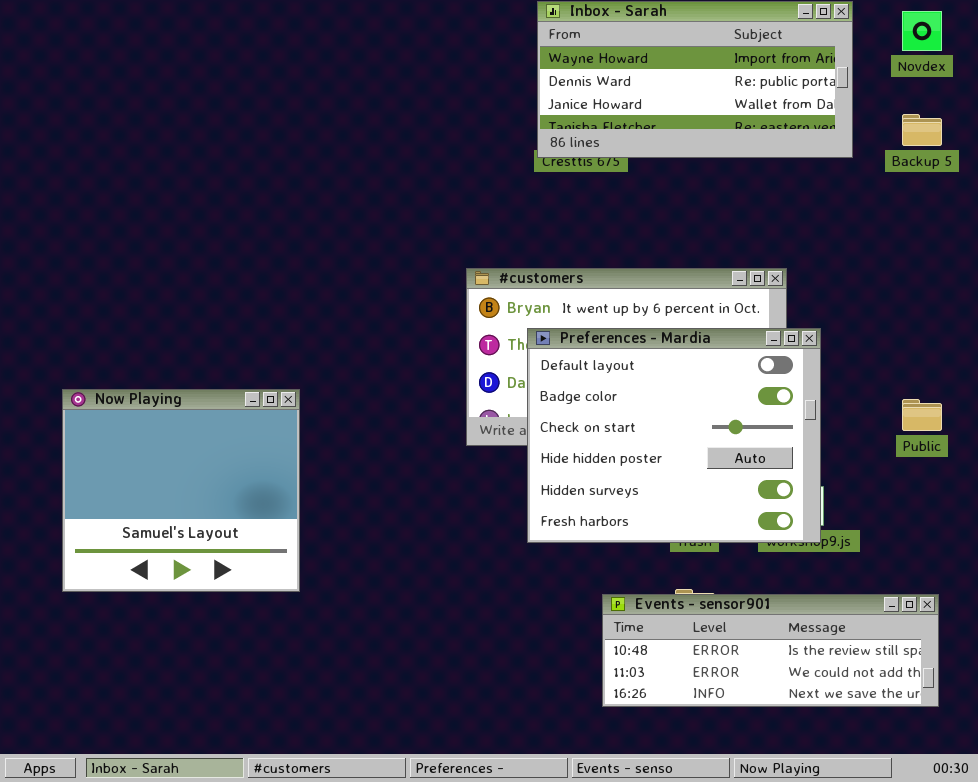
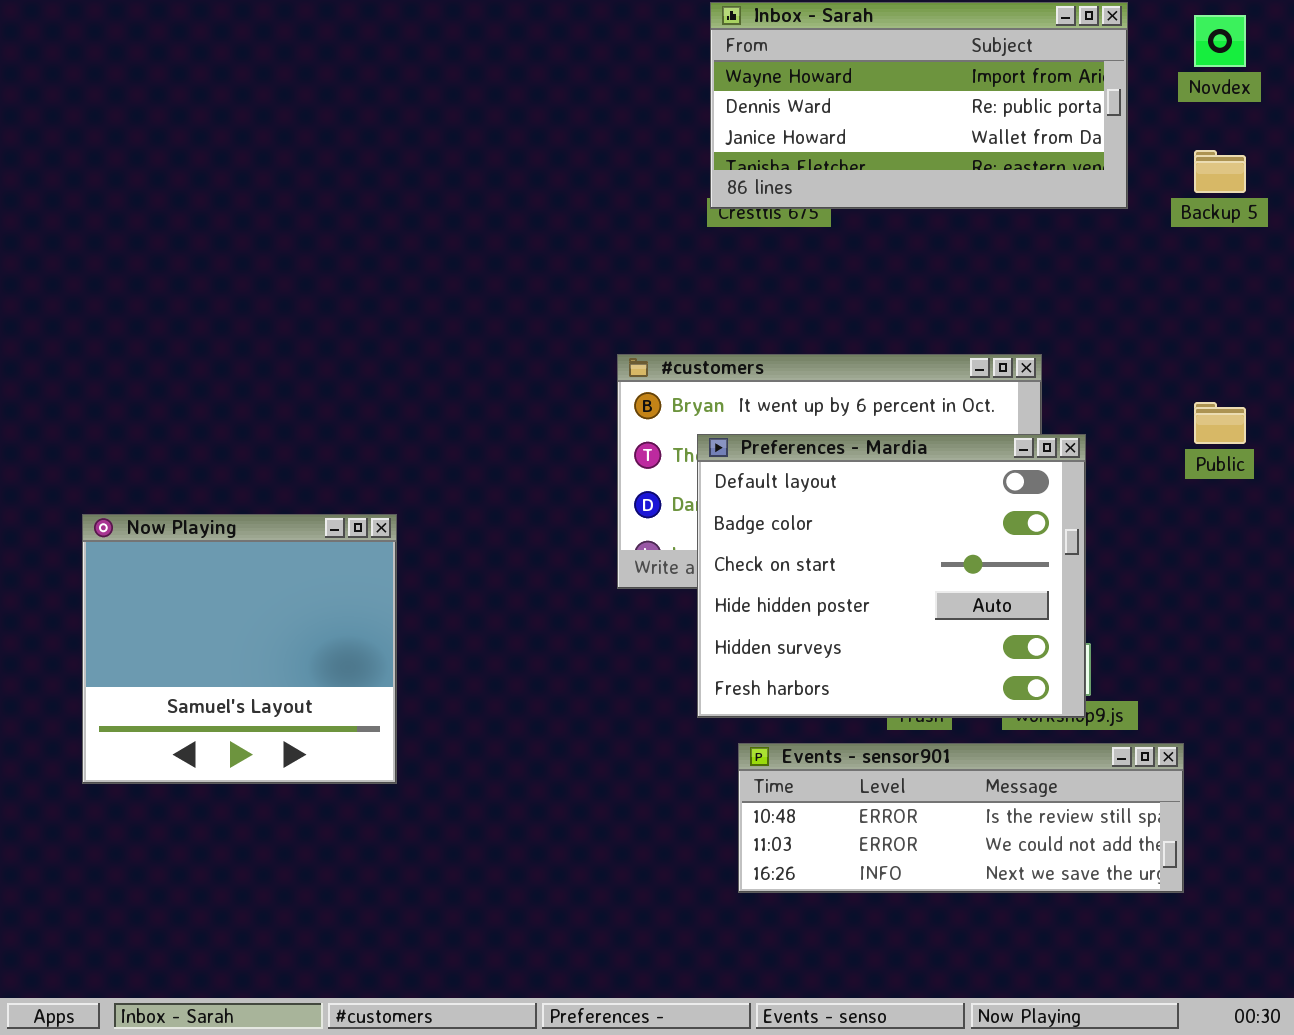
Public: [902,399,942,431] -> [1194,402,1246,444], moved
Events - sensor901: [602,594,939,707] -> [738,743,1184,893], moved

